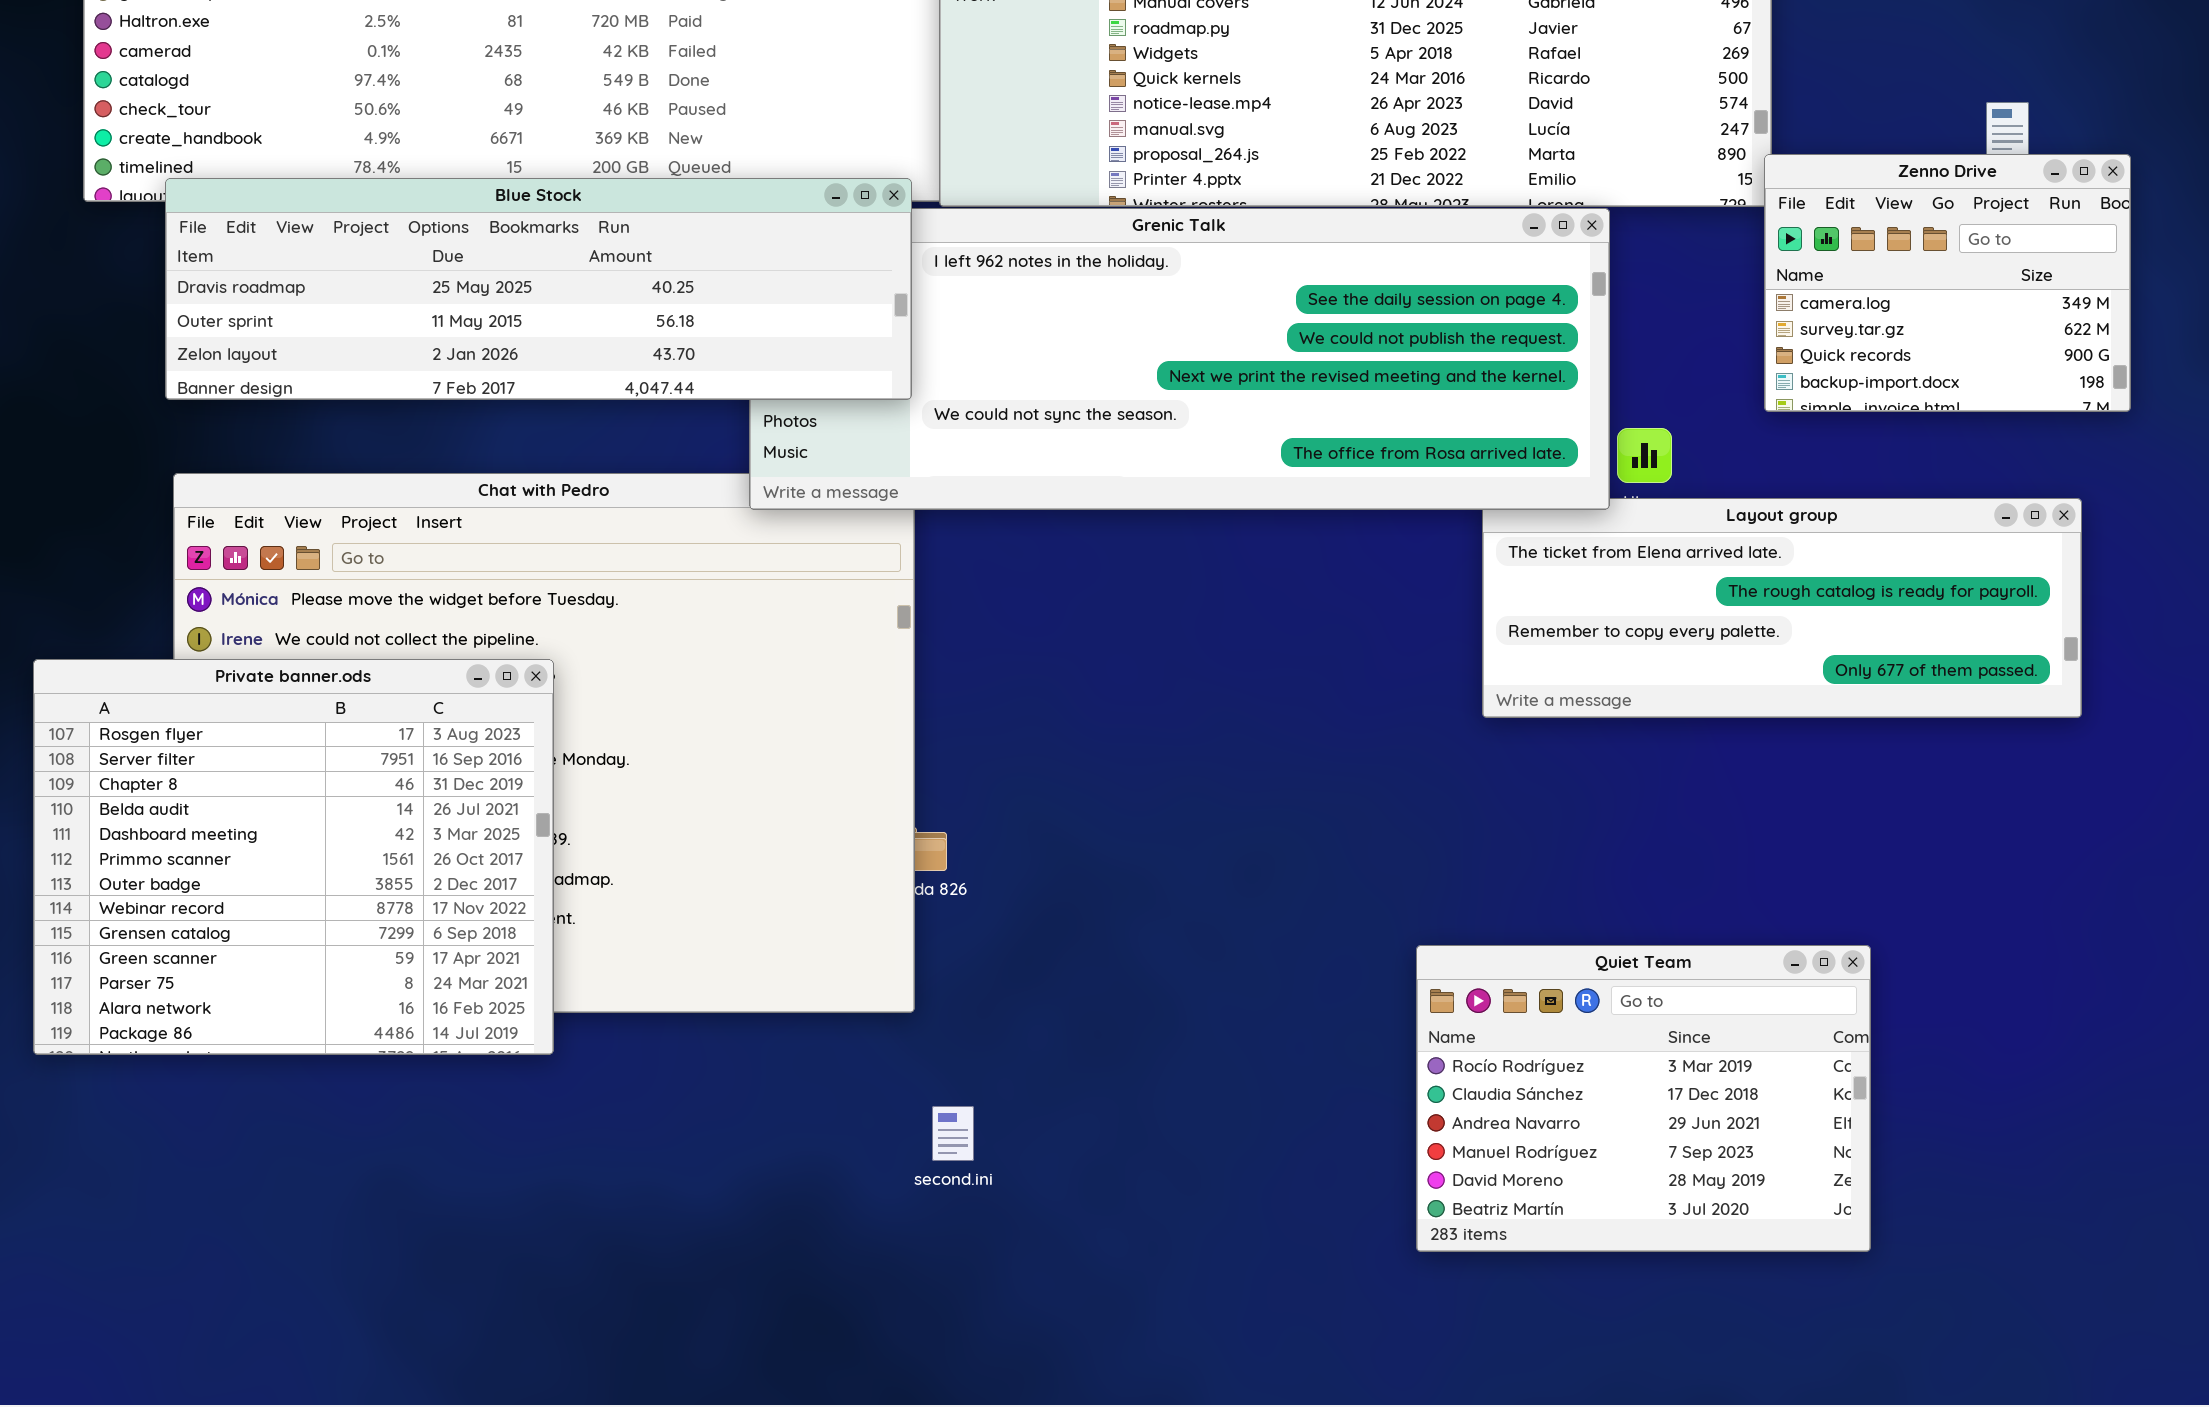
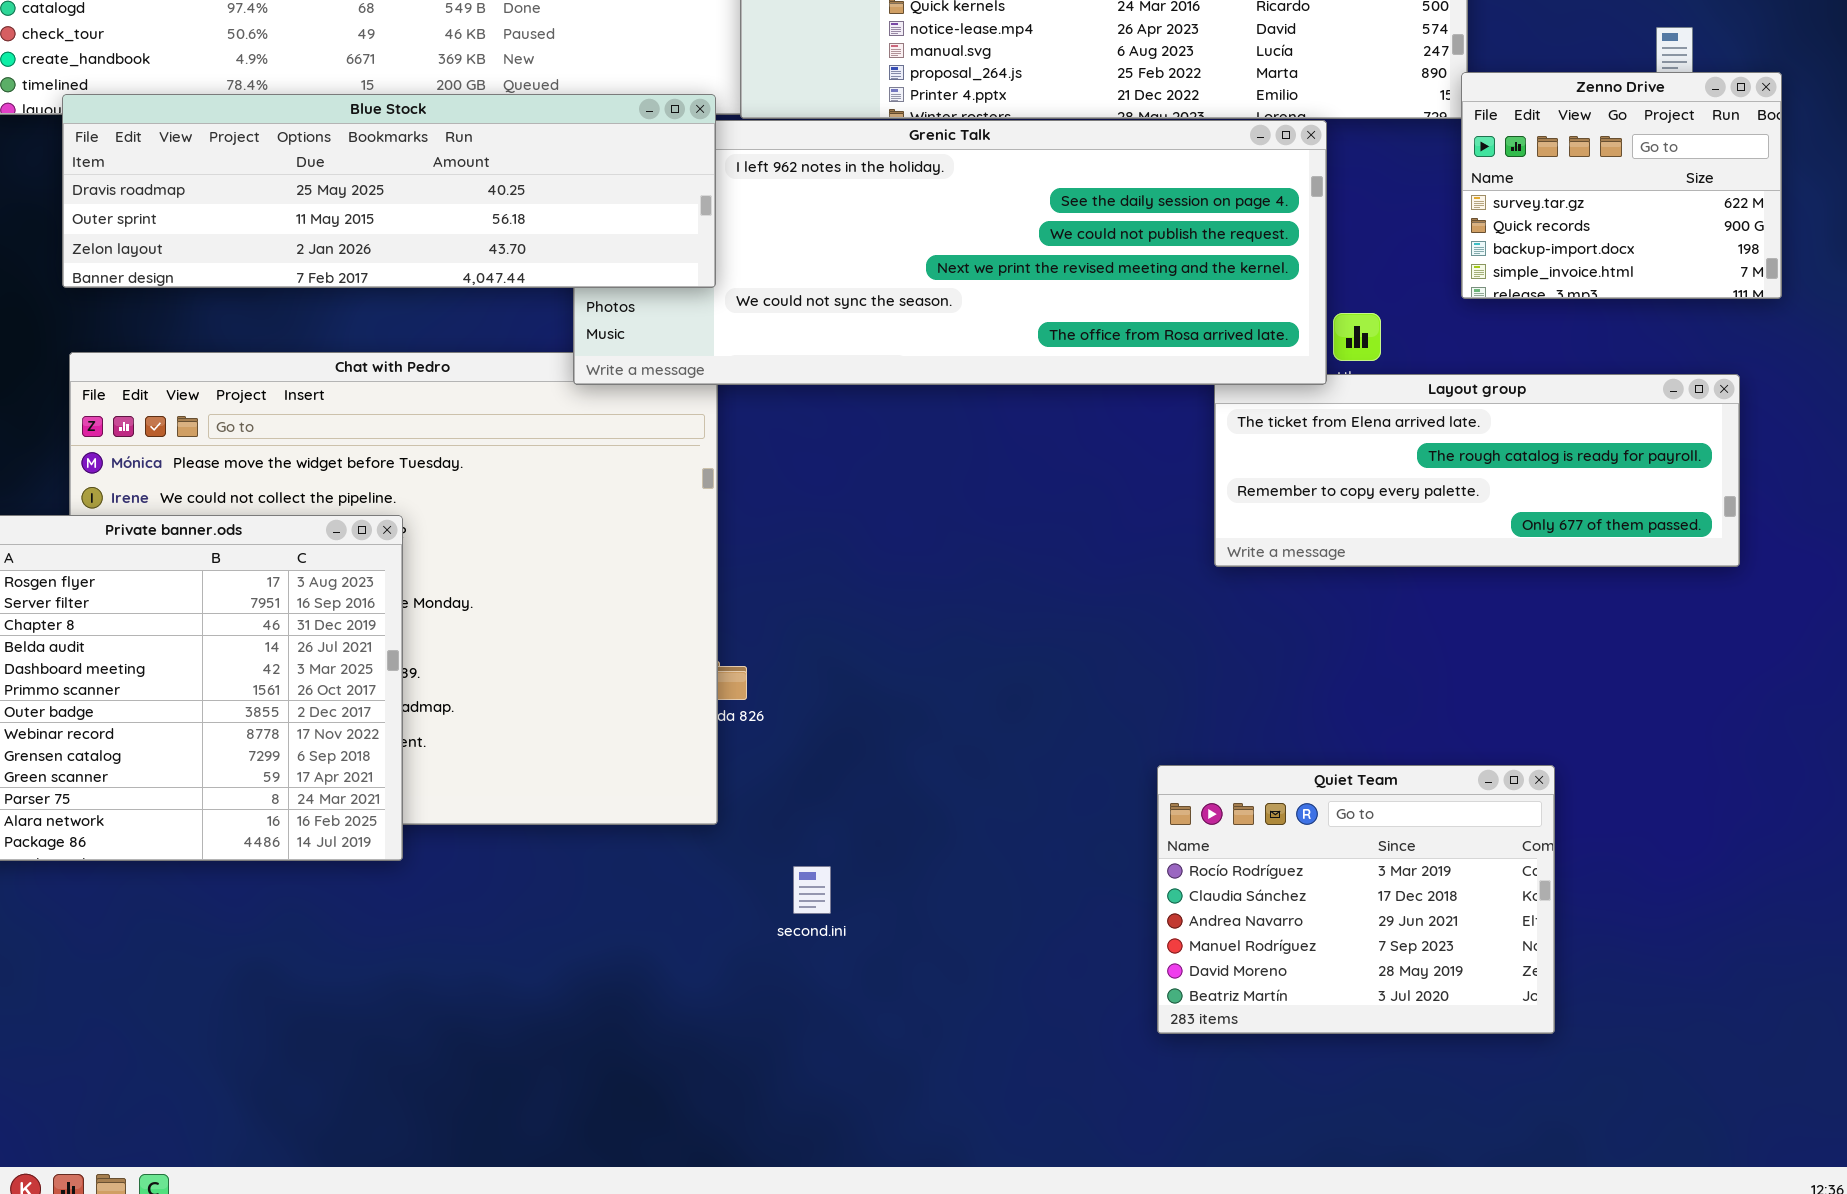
Zenno Drive: [1764,154,2131,412] -> [1461,72,1782,299], scrolled down 1 row
second.ini: [932,1106,974,1161] -> [793,866,831,914], moved

